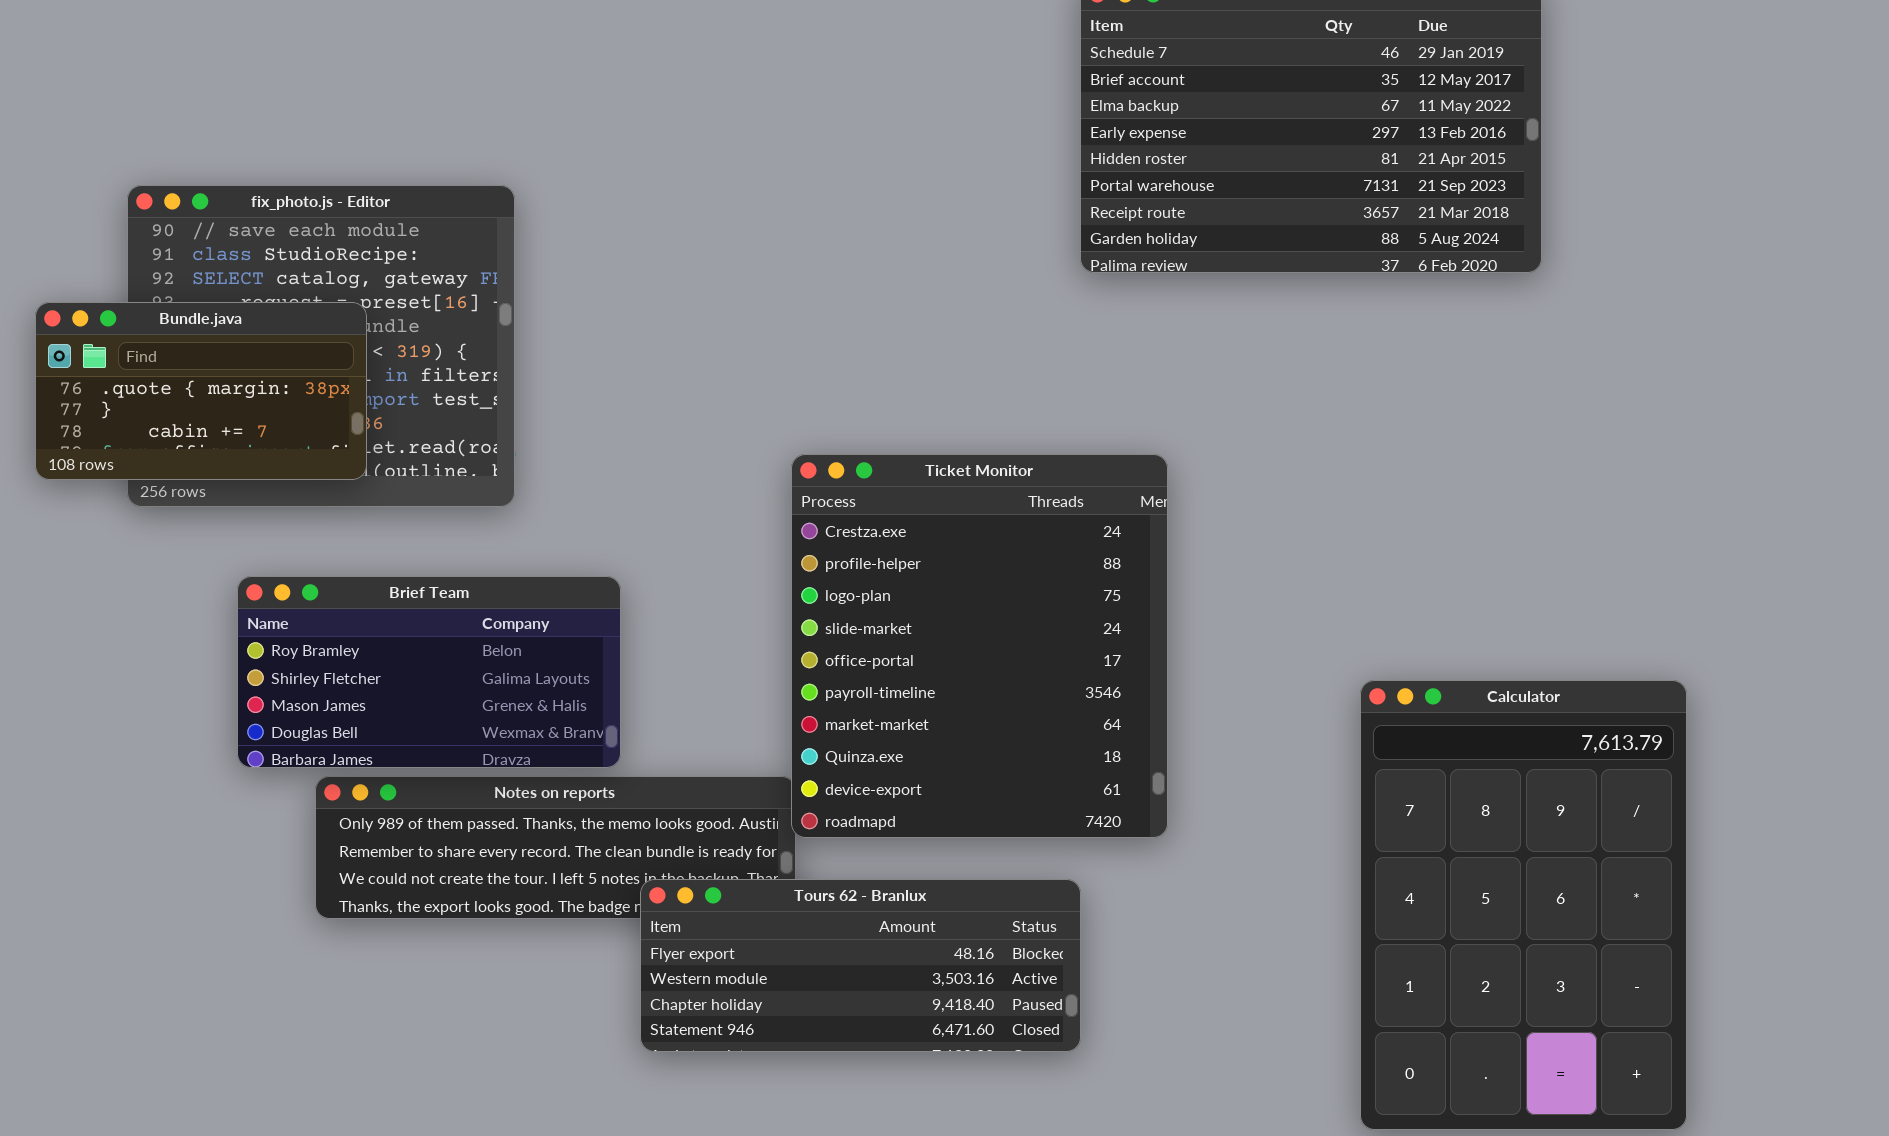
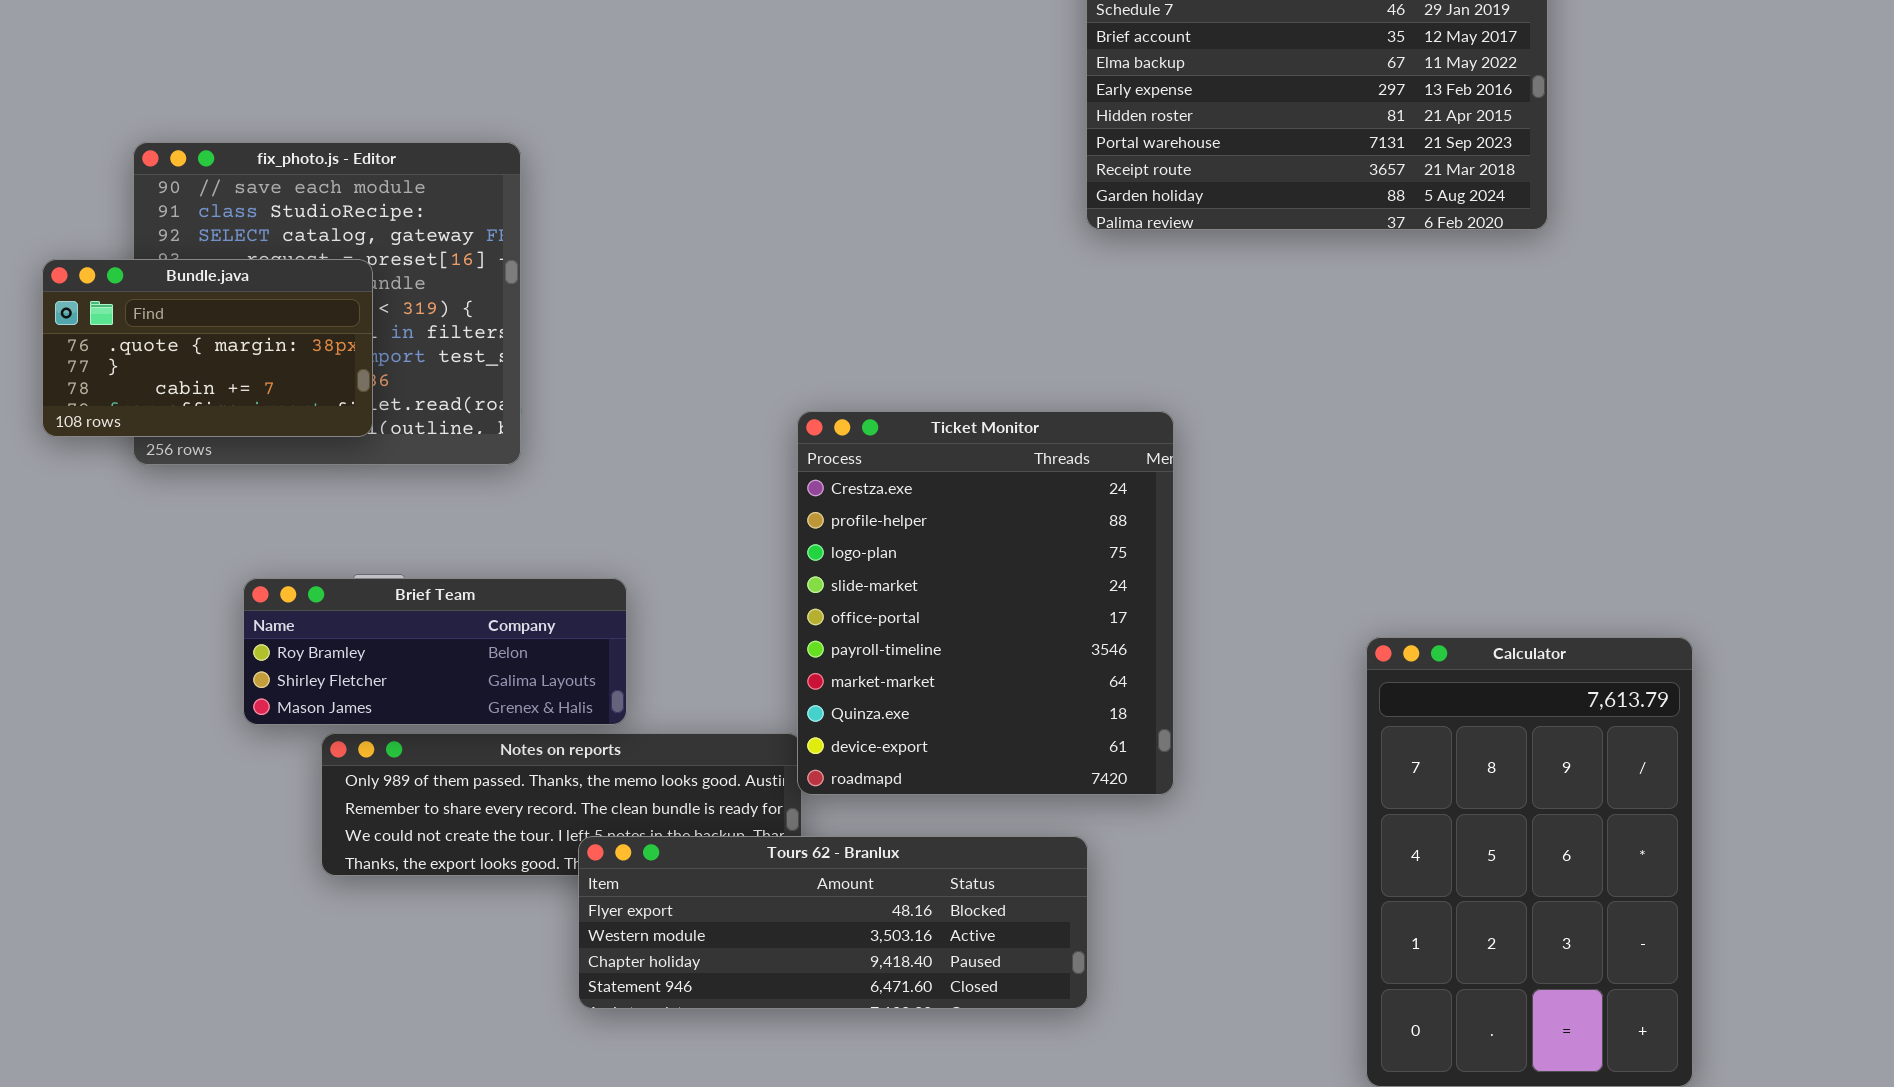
Brief Team: [237,576,621,768] -> [243,578,627,725], resized
Tours 62 - Branlux: [640,879,1081,1052] -> [578,836,1088,1009], resized

